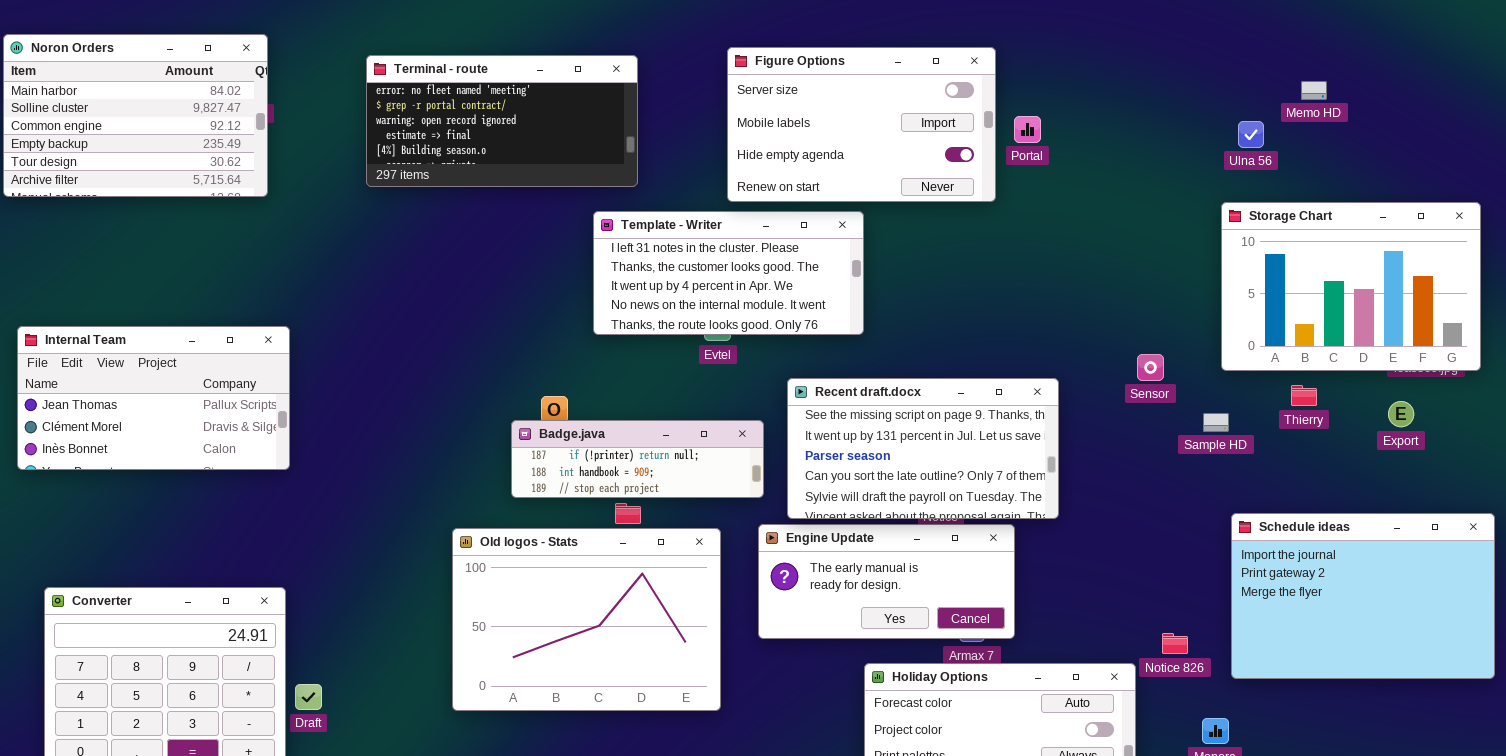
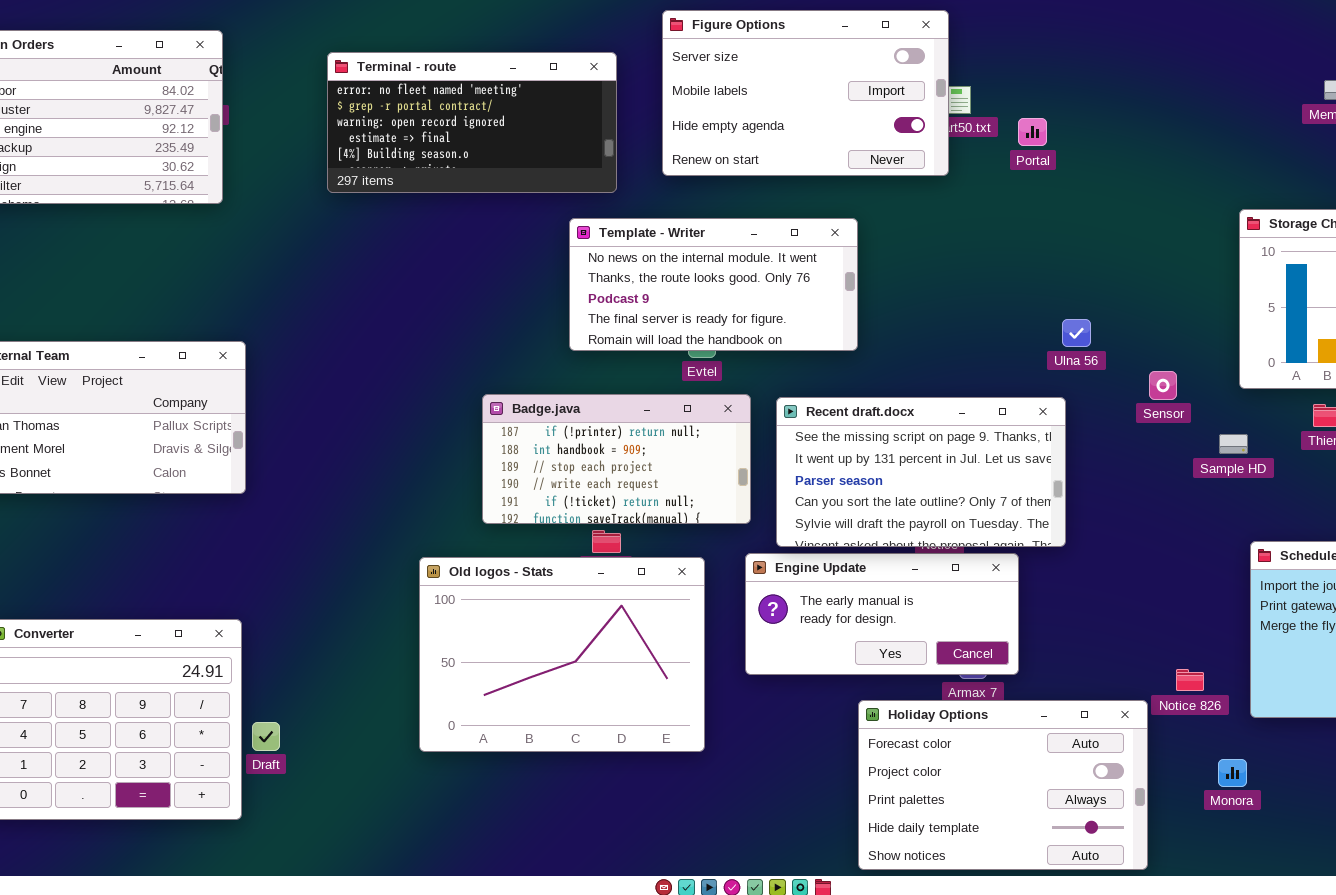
Figure Options: [727,47,996,202] -> [662,10,949,176], moved
Ulna 56: [1238,121,1264,148] -> [1062,319,1091,347], moved
Template - Writer: [593,211,864,335] -> [569,218,858,351], scrolled down 3 rows
Badge.java: [511,420,764,498] -> [482,394,751,524], resized

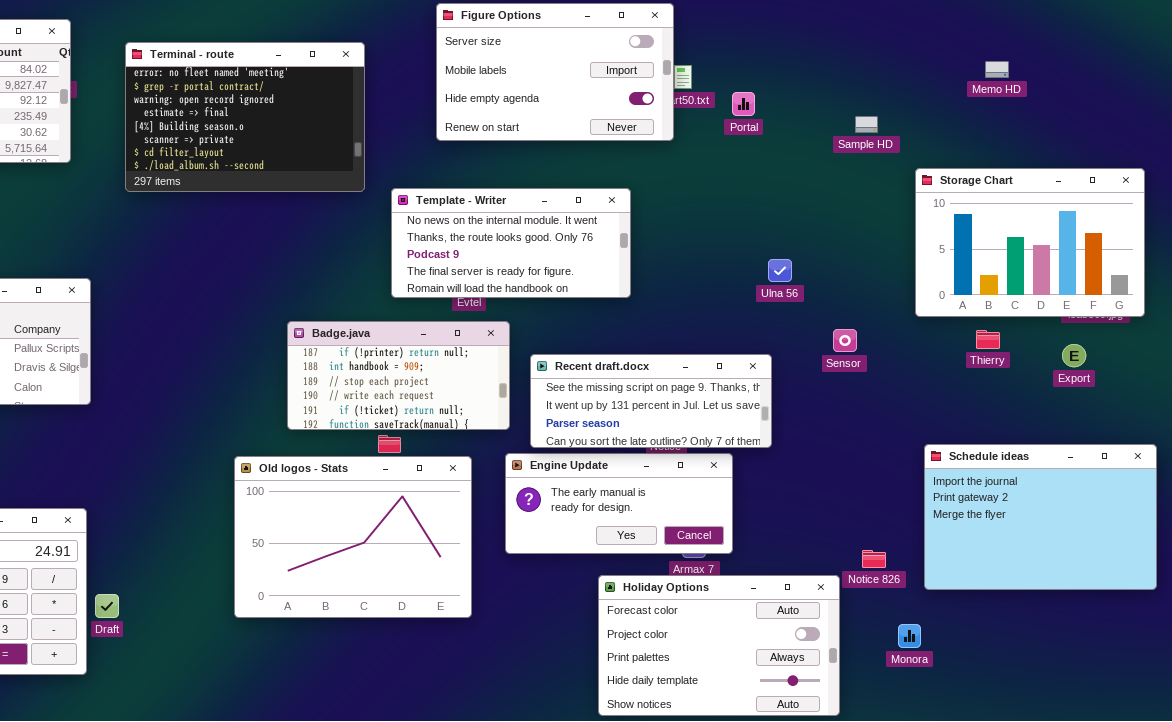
Terminal - route: [327,52,617,193] -> [125,42,365,192], moved, resized
Template - Writer: [569,218,858,351] -> [391,188,631,298], moved
Sensor: [1149,371,1177,400] -> [833,329,857,352], moved
Recent draft.docx: [776,397,1066,547] -> [530,354,772,448], resized
Sample HD: [1219,434,1248,454] -> [855,116,878,133], moved

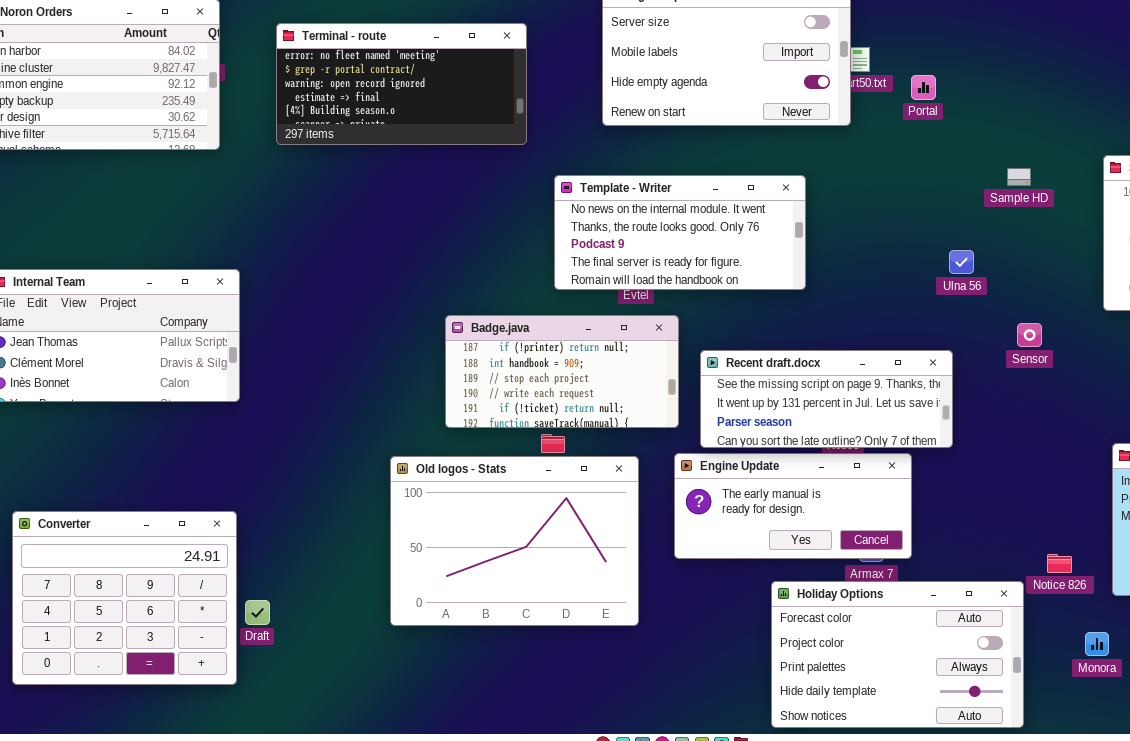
Terminal - route: [125,42,365,192] -> [276,23,527,145], resized
Sample HD: [855,116,878,133] -> [1007,168,1031,186], moved

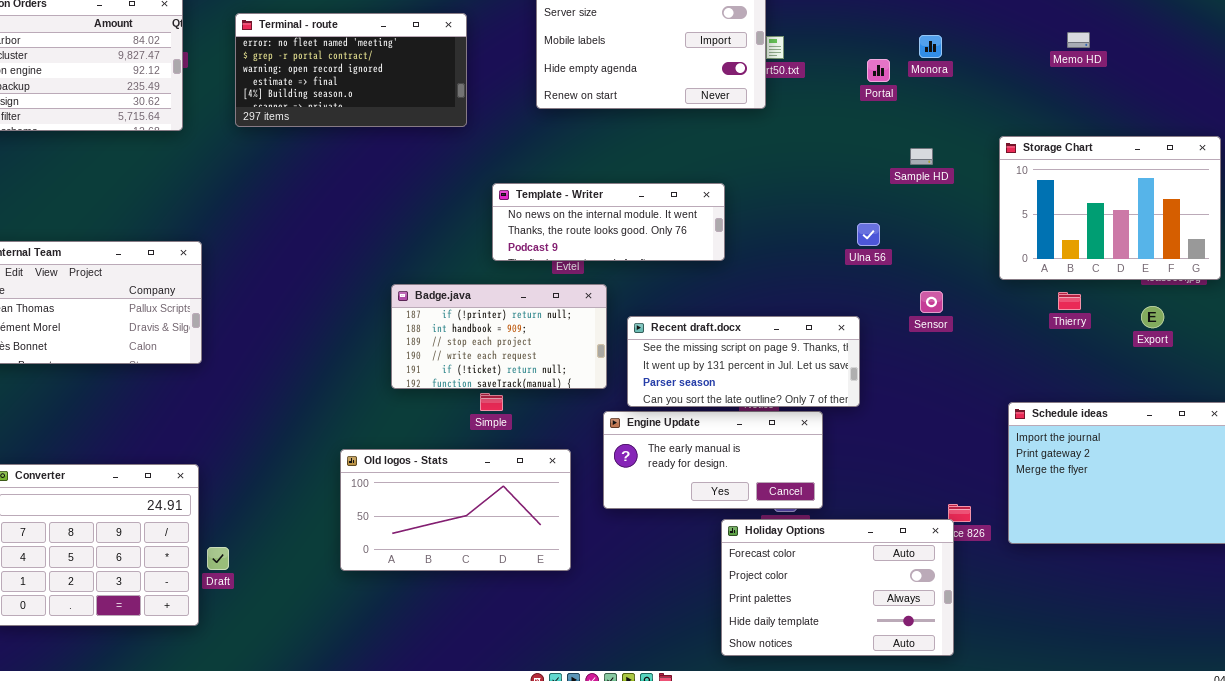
Portal: [911,75,936,100] -> [867,59,890,82], moved
Template - Writer: [554,175,806,290] -> [492,183,725,261], resized
Old logos - Stats: [390,456,639,626] -> [340,449,571,571], resized
Holiday Options: [771,581,1024,728] -> [721,519,954,656], moved
Monora: [1085,632,1109,656] -> [919,35,942,58], moved

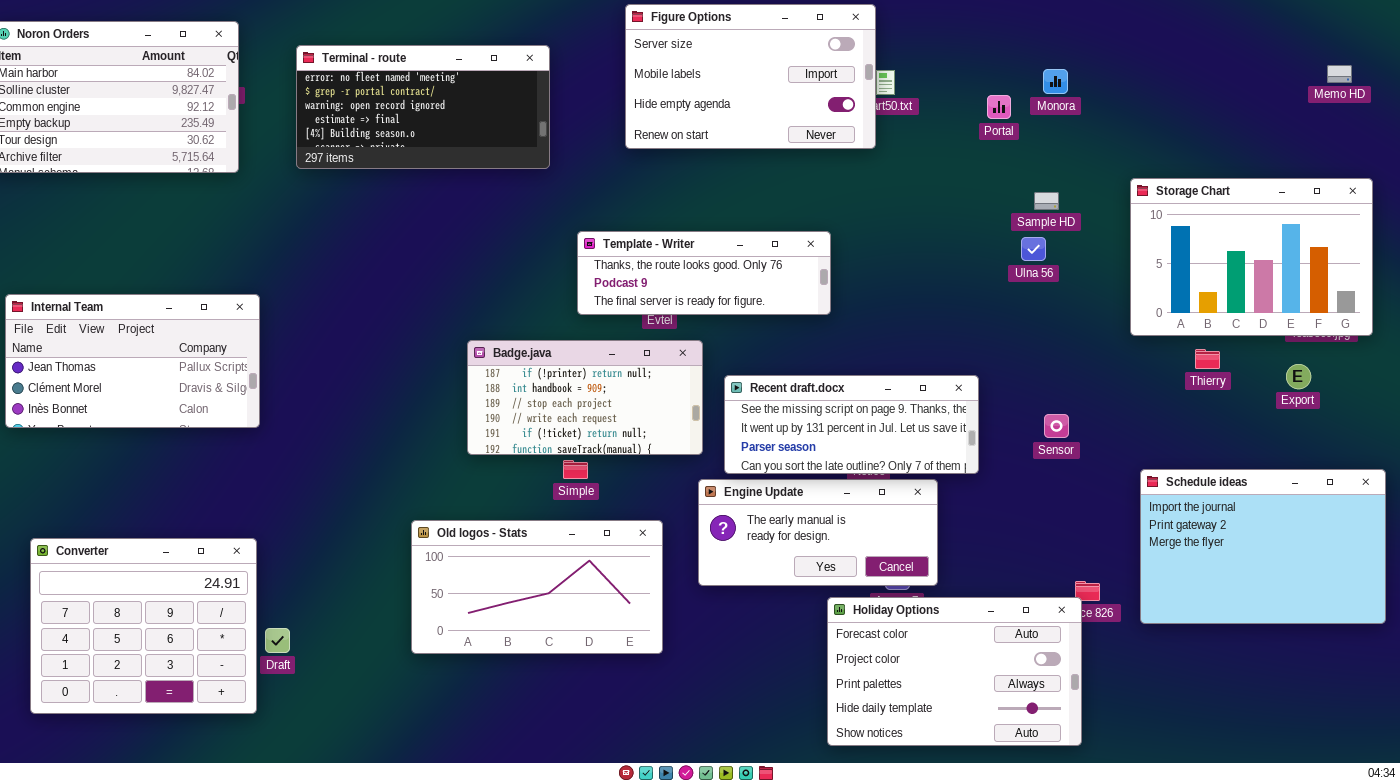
Memo HD: [1067,32,1090,48] -> [1327,65,1352,83], moved
Template - Writer: [492,183,725,261] -> [577,231,831,315], scrolled down 1 row
Ulna 56: [857,223,880,246] -> [1021,237,1046,261], moved
Sensor: [920,291,943,313] -> [1044,414,1069,438], moved

